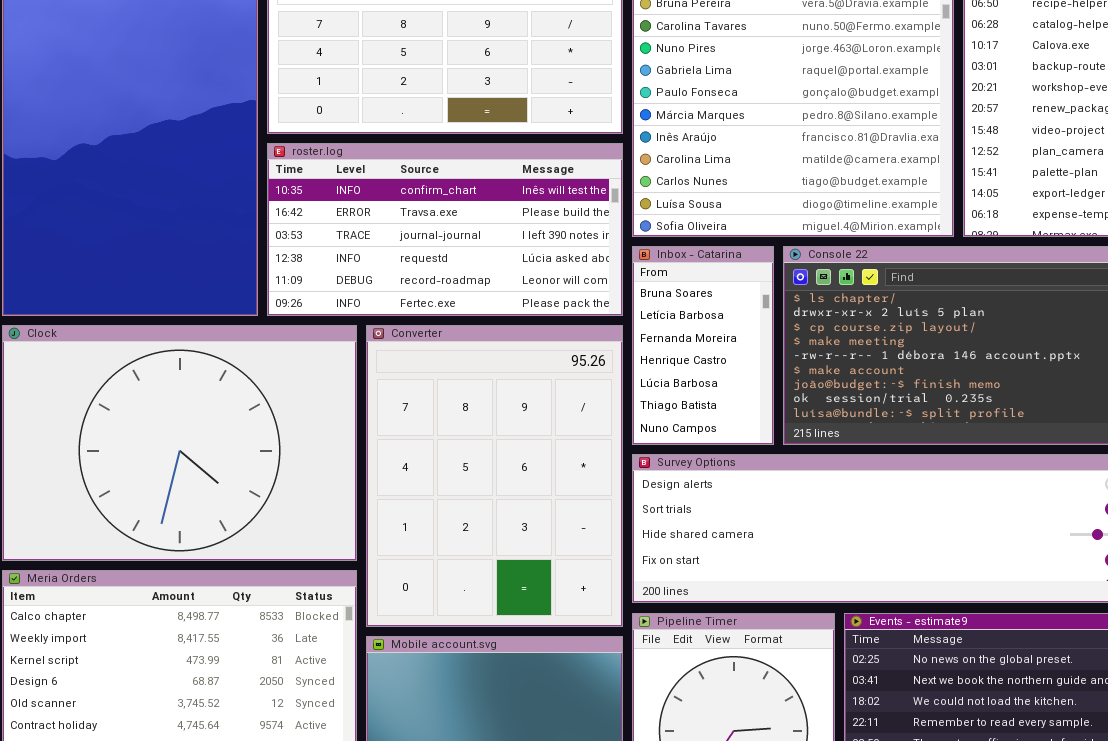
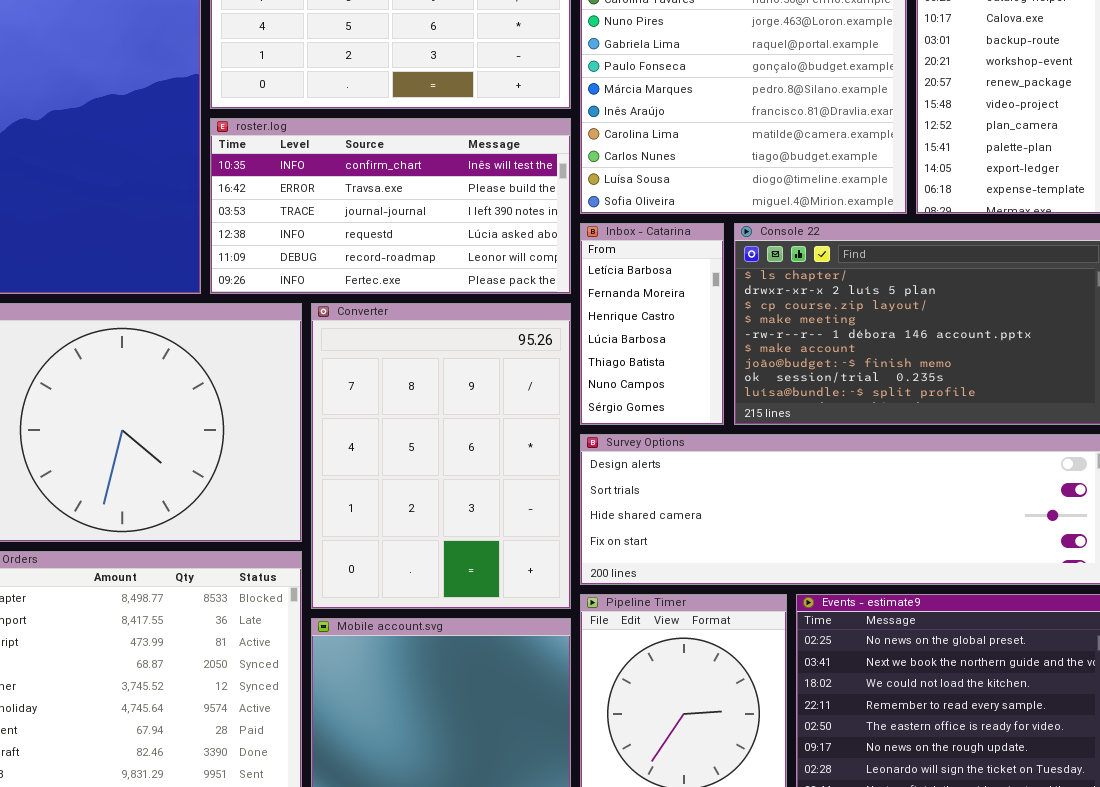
Inbox - Catarina: [632,246,774,445] -> [580,223,724,425], scrolled down 1 row

